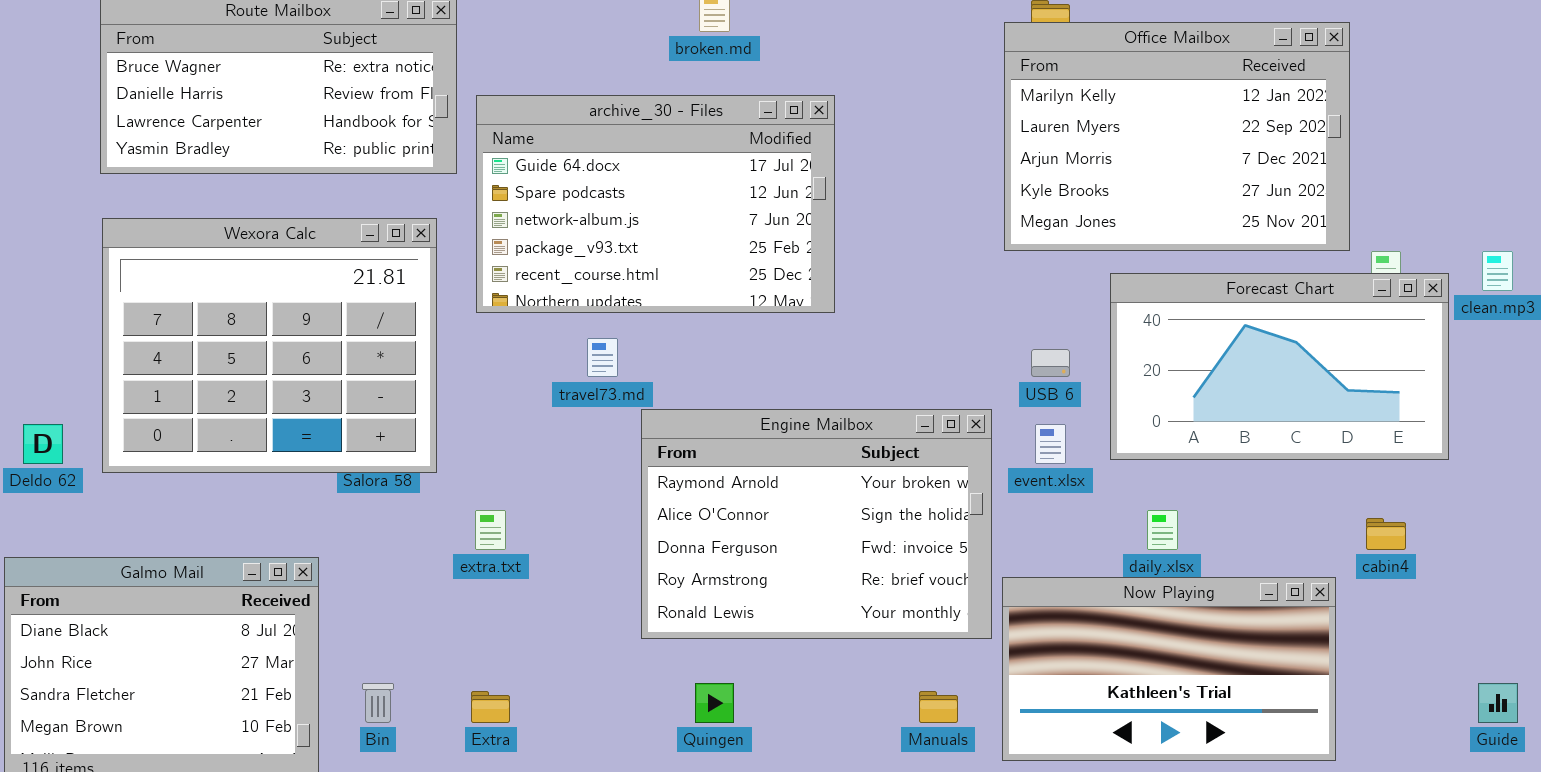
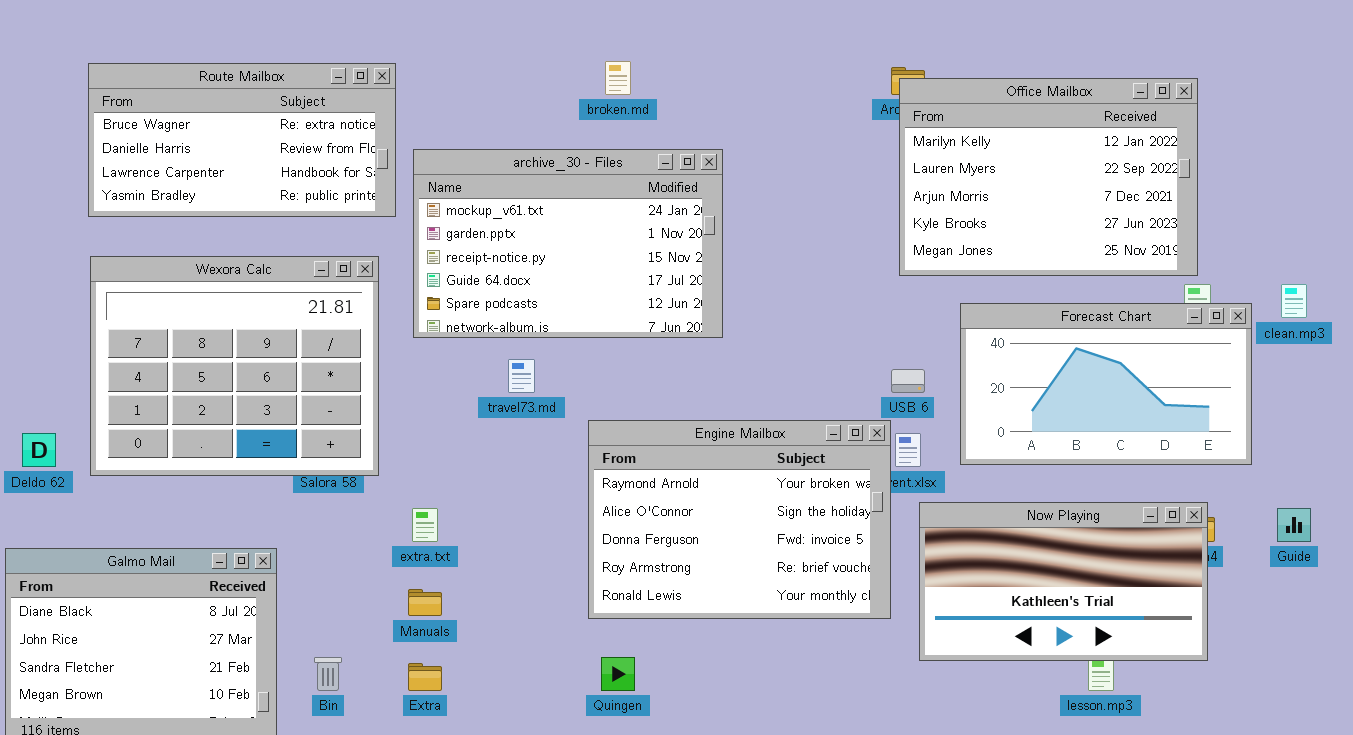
Office Mailbox: [1004,22,1350,251] -> [899,78,1198,276], moved
archive_30 - Files: [476,95,835,313] -> [413,149,723,338], scrolled up 3 rows
Engine Mailbox: [641,409,992,639] -> [588,420,891,619], moved
Now Playing: [1002,577,1336,761] -> [919,502,1208,661], moved
Guide: [1478,683,1518,723] -> [1277,508,1311,542], moved
Manuals: [919,691,958,723] -> [408,589,442,616], moved

